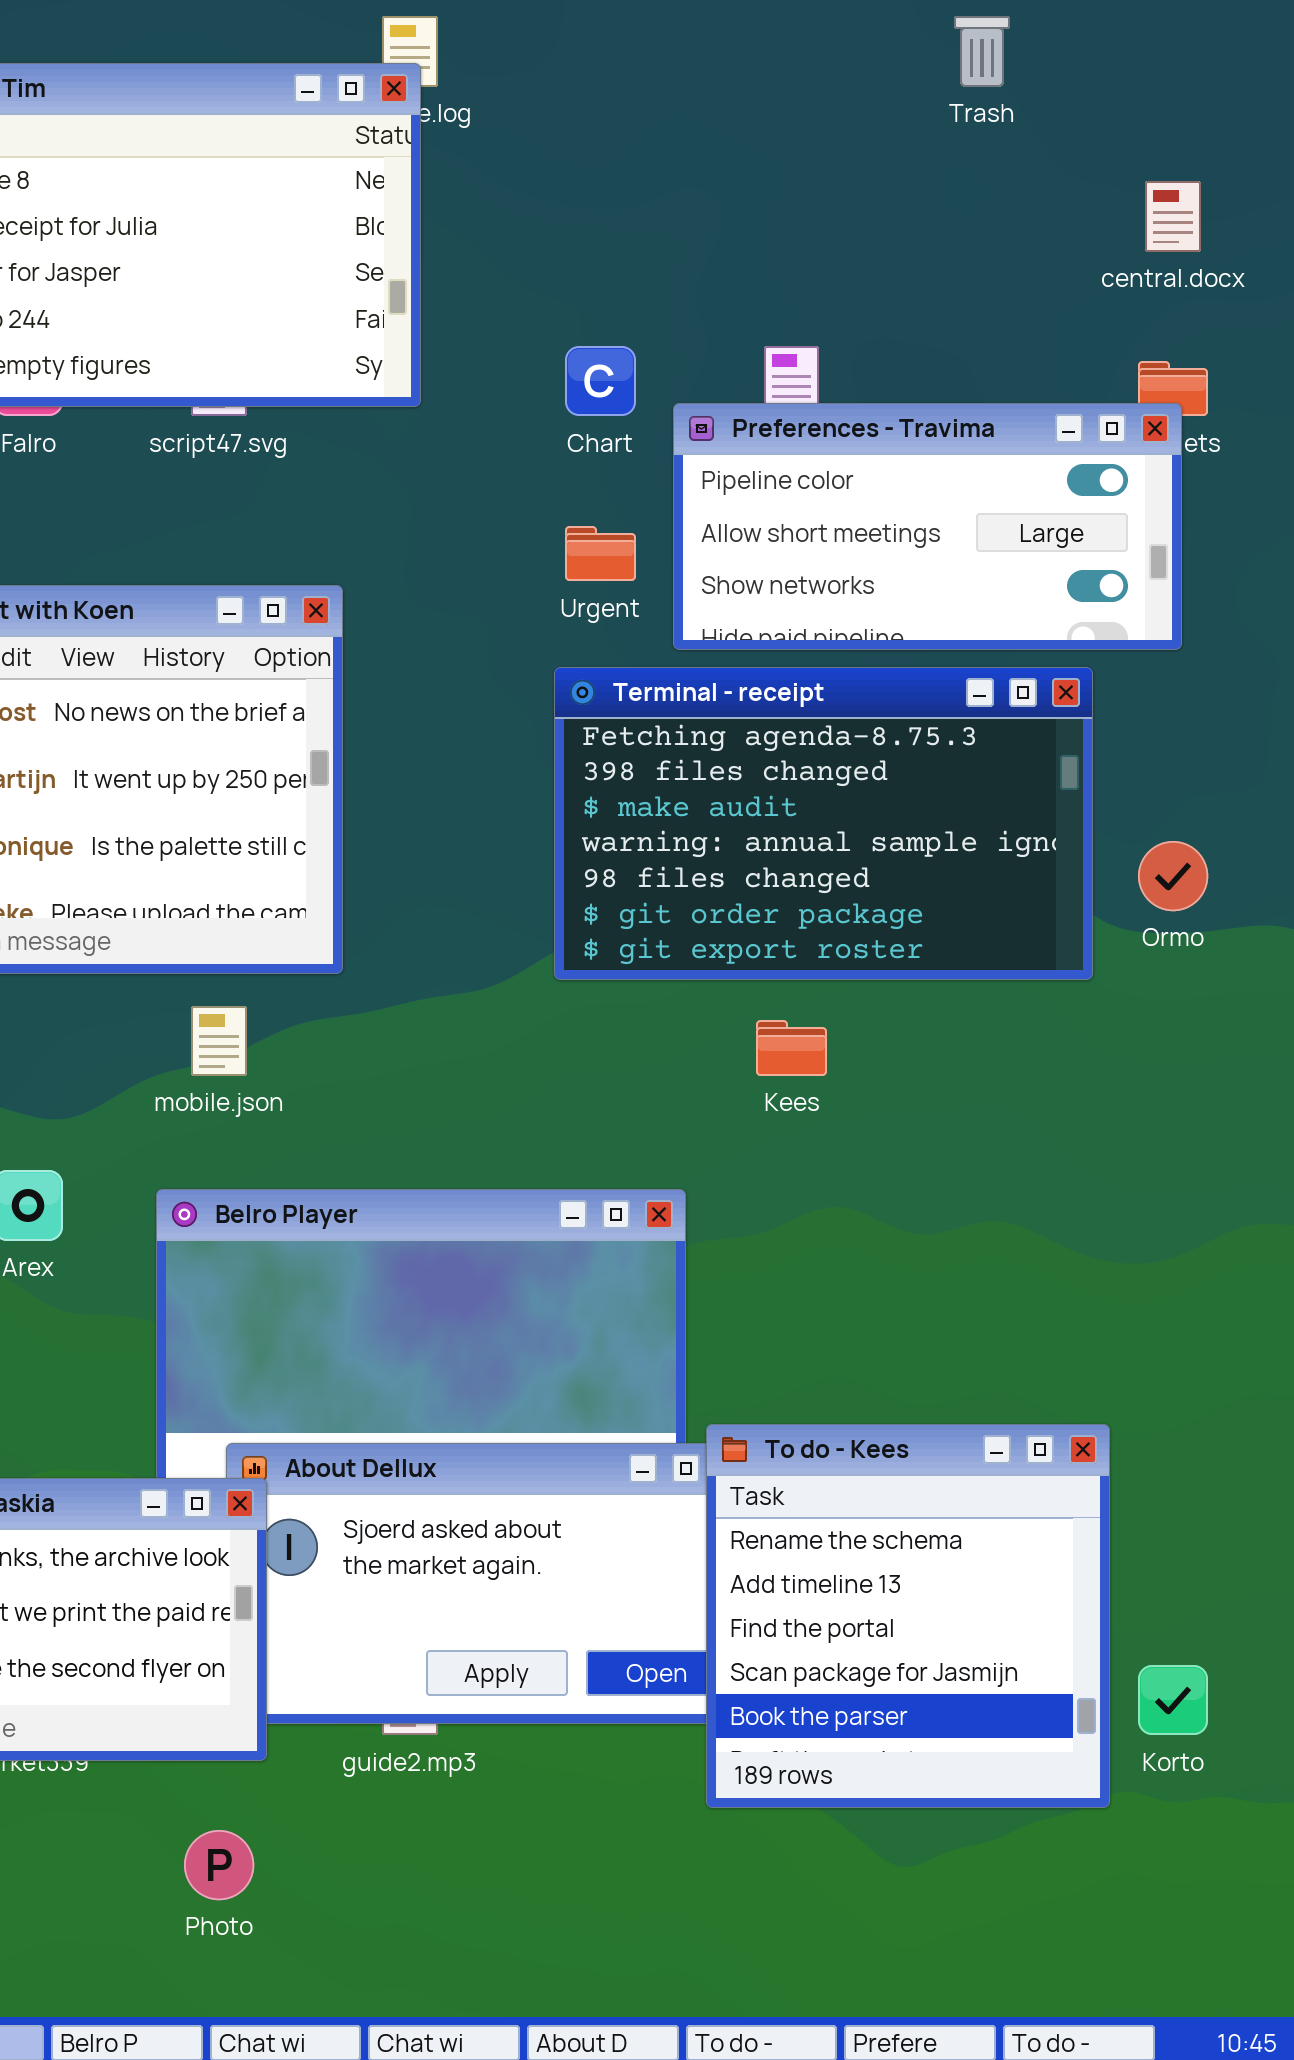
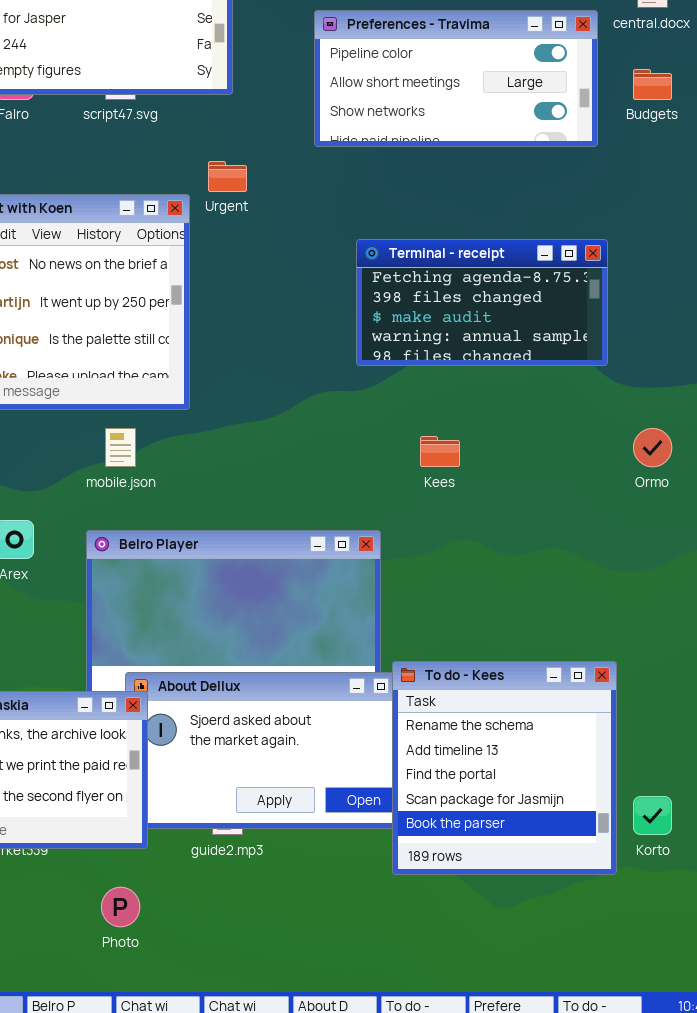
Preferences - Travima: [673,403,1182,650] -> [314,10,598,147], moved
Urgent: [565,526,636,581] -> [208,161,247,192], moved
Terminal - receipt: [554,667,1093,980] -> [356,239,608,366], resized
Ormo: [1138,841,1208,911] -> [633,428,672,467], moved

